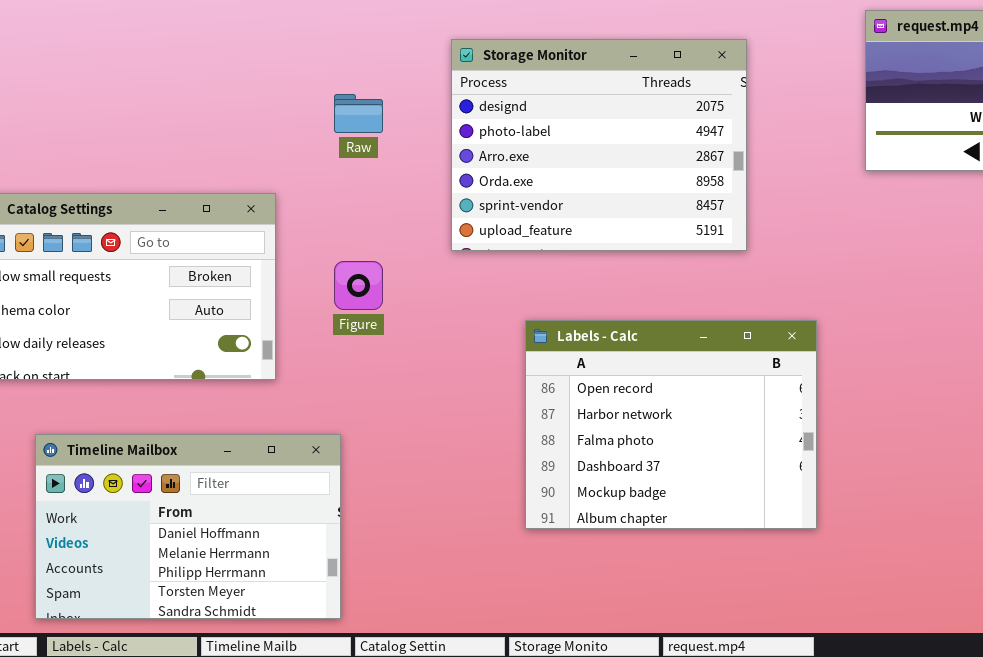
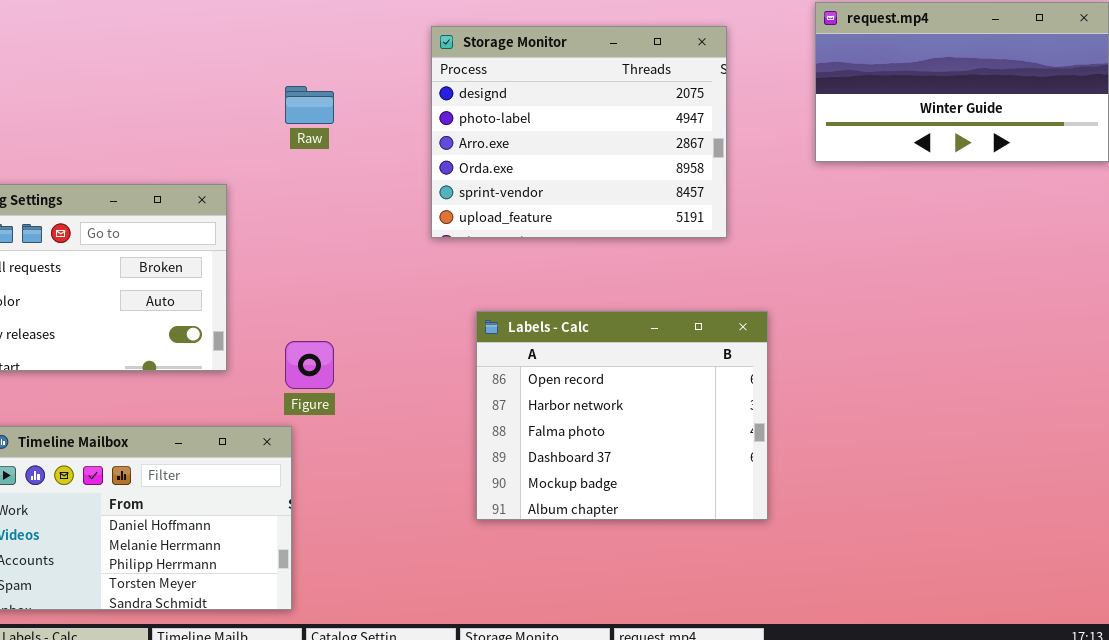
Storage Monitor: [451,39,747,251] -> [431,26,727,238], moved
Figure: [334,261,383,310] -> [285,341,334,389], moved

